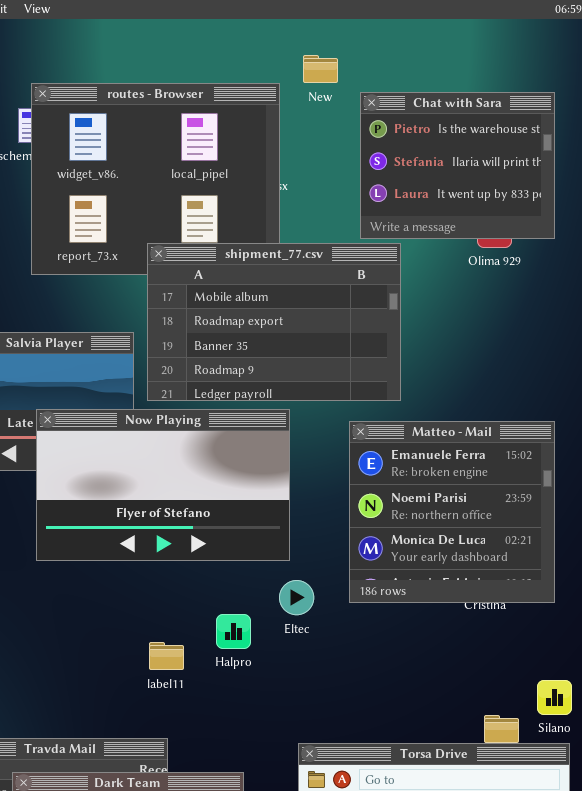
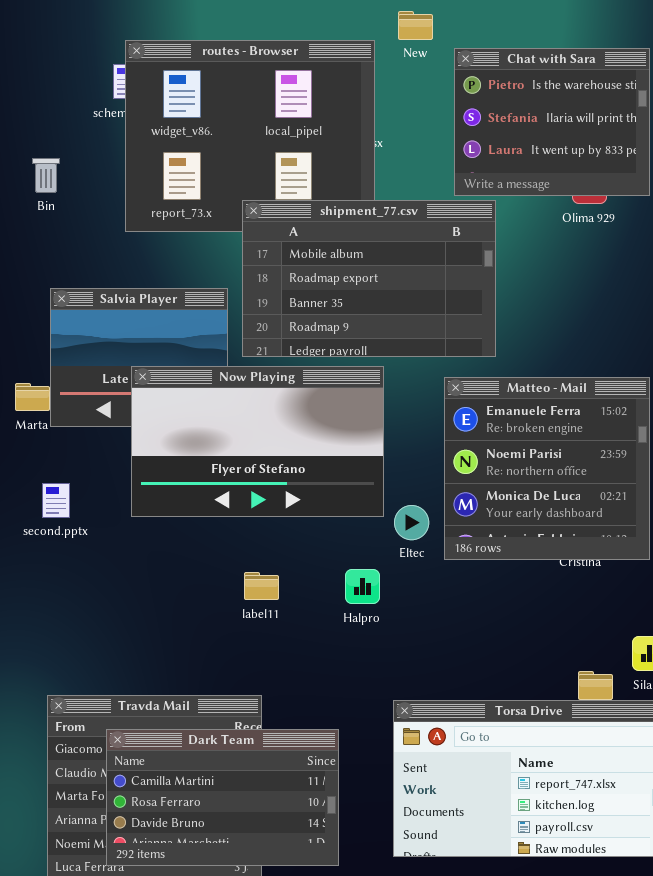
Eltec: [279,580,314,615] -> [394,505,429,540], moved
Halpro: [216,614,251,649] -> [345,569,380,604], moved
label11: [149,642,184,670] -> [244,572,279,600], moved

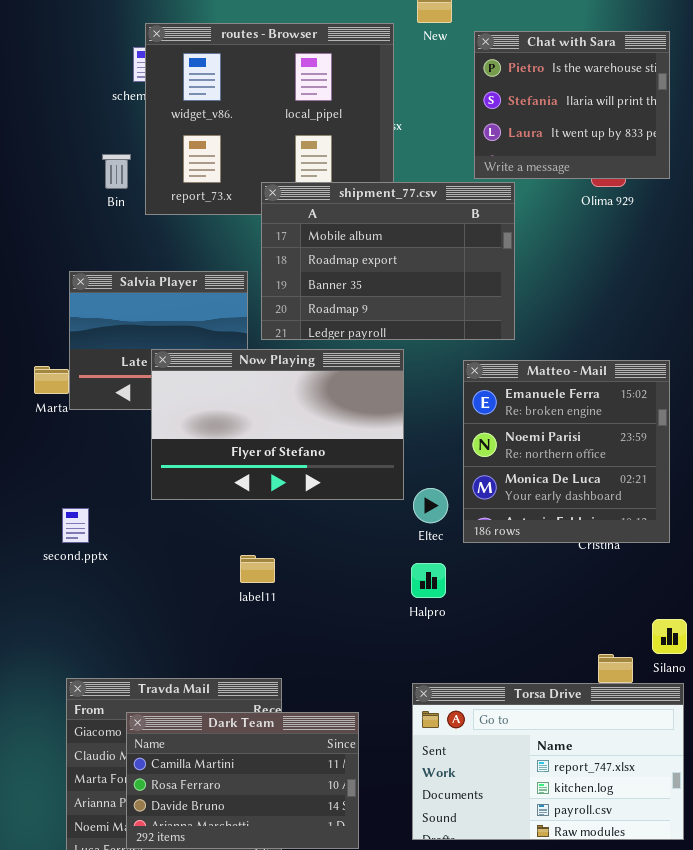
Bin: [32,158,60,193] -> [102,154,131,189], moved
second.pptx: [42,483,70,518] -> [62,508,89,543], moved
Halpro: [345,569,380,604] -> [411,563,446,598], moved
label11: [244,572,279,600] -> [240,555,275,583], moved

